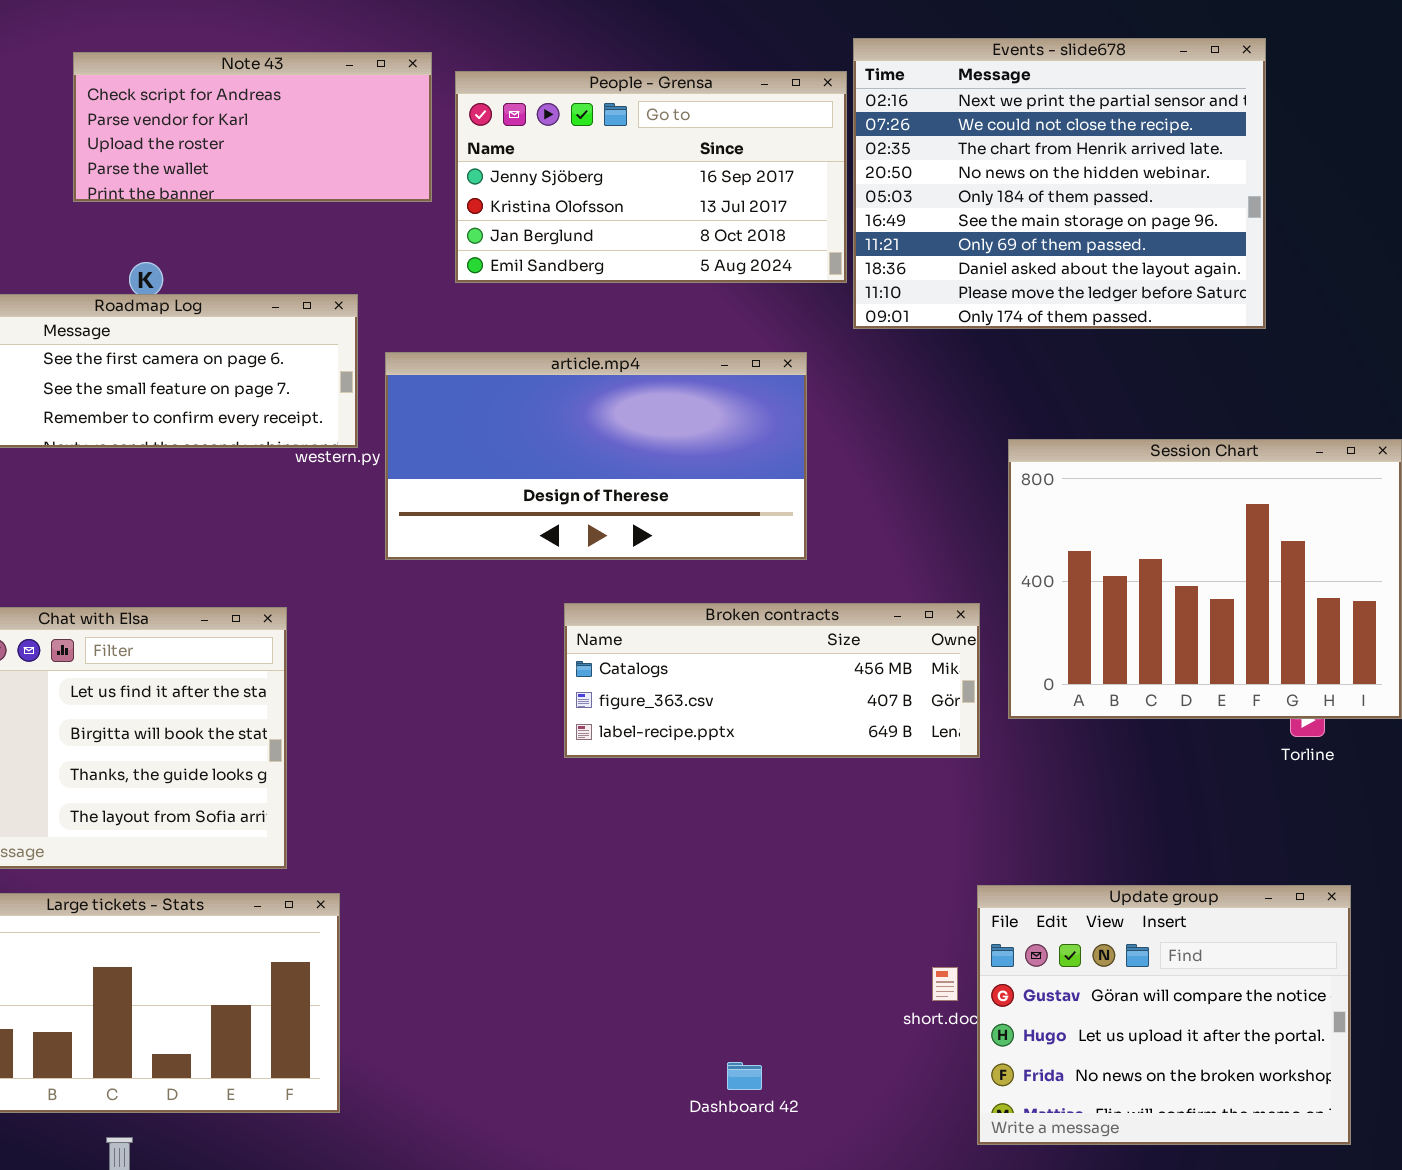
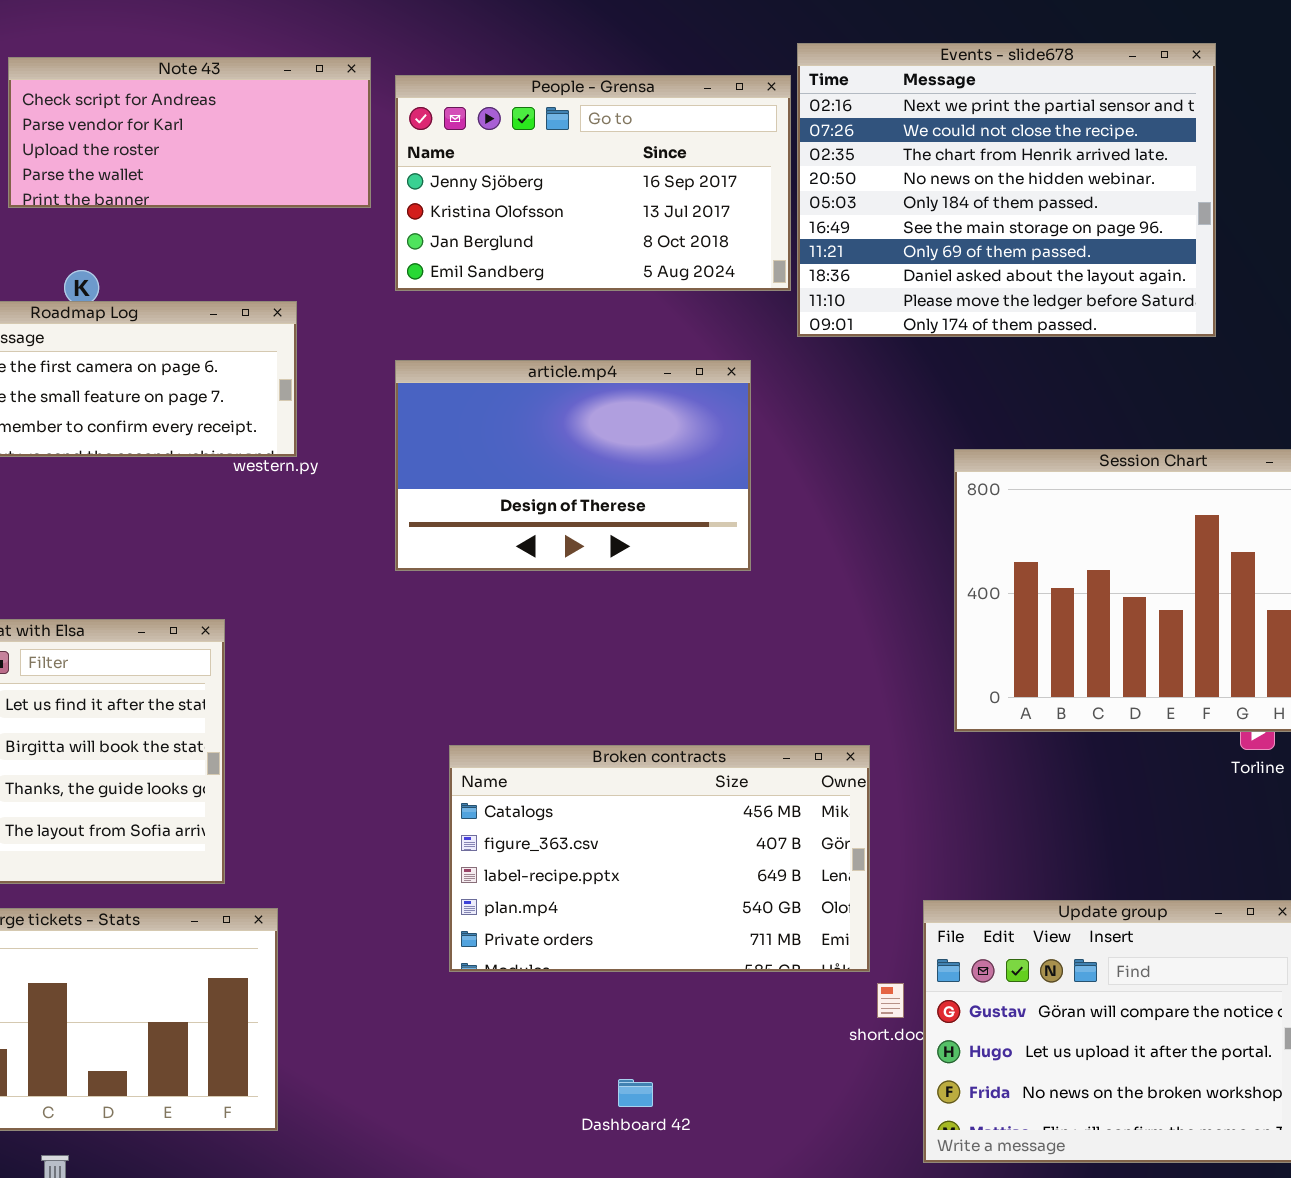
article.mp4: [385,352,807,560] -> [395,360,751,571], resized
Broken contracts: [564,603,980,758] -> [449,745,870,972], moved, resized
Dashboard 42: [727,1062,762,1090] -> [618,1079,653,1107], moved

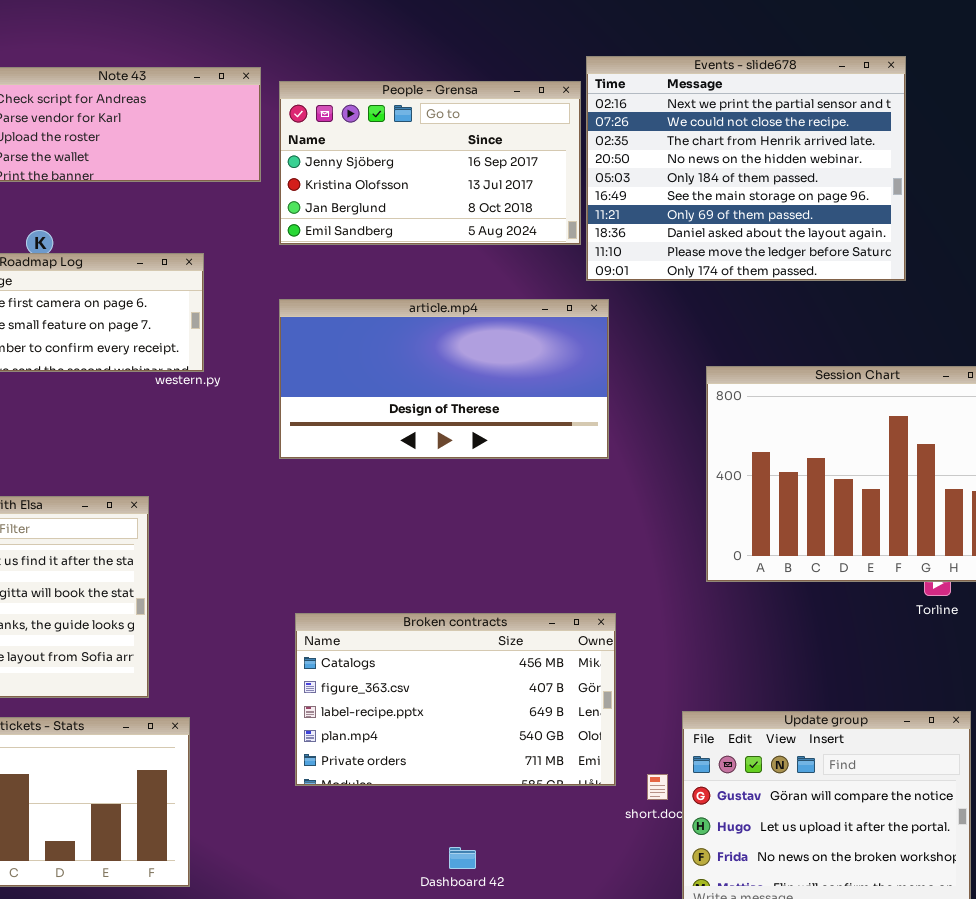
article.mp4: [395,360,751,571] -> [279,299,609,459], resized
Broken contracts: [449,745,870,972] -> [295,613,616,786], moved

